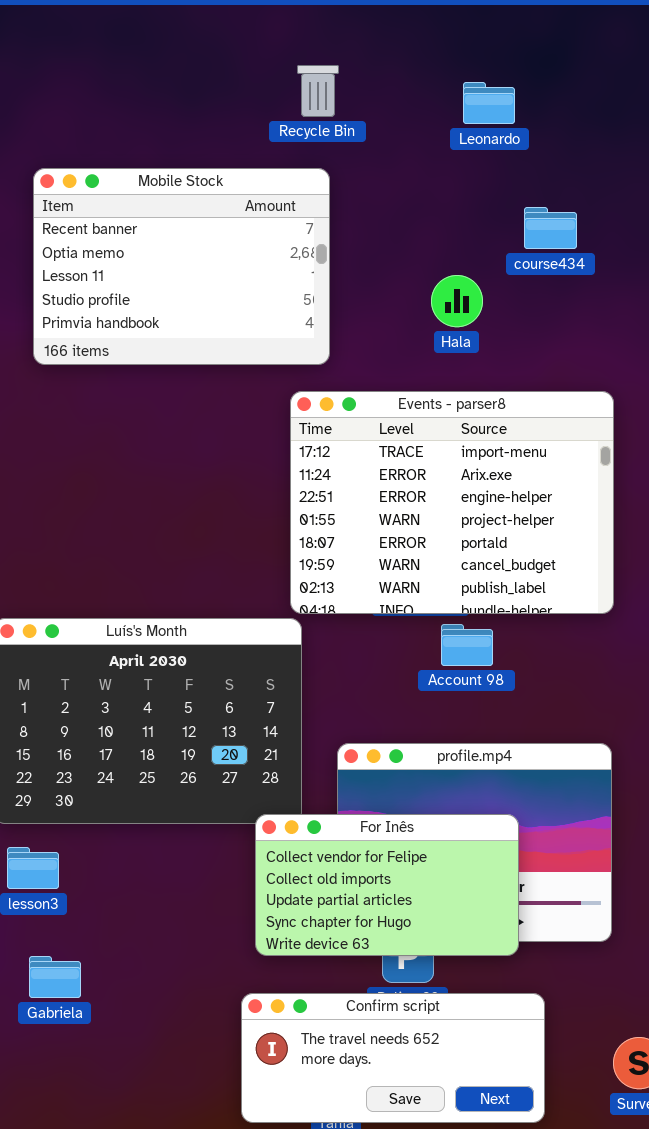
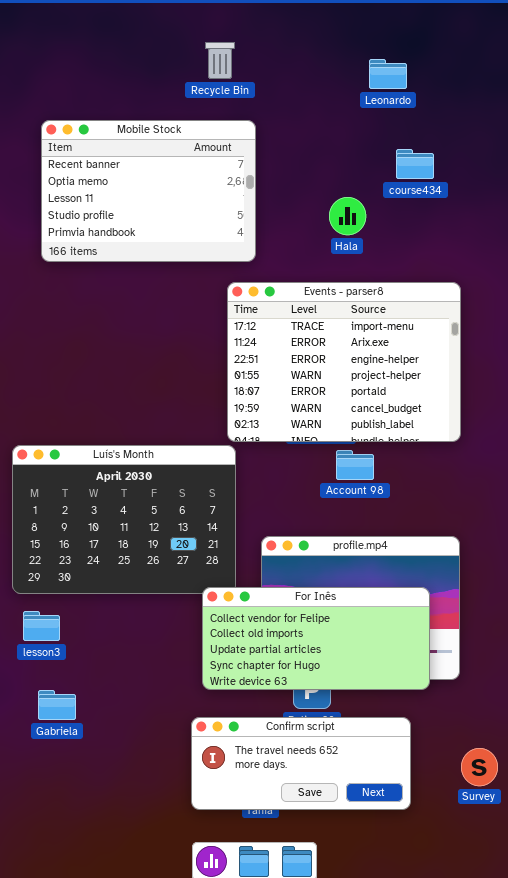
Recycle Bin: [297,65,339,117] -> [205,42,235,79], moved
Leonardo: [463,82,515,124] -> [369,59,407,89], moved
For Inês: [255,814,519,956] -> [202,587,430,690], resized

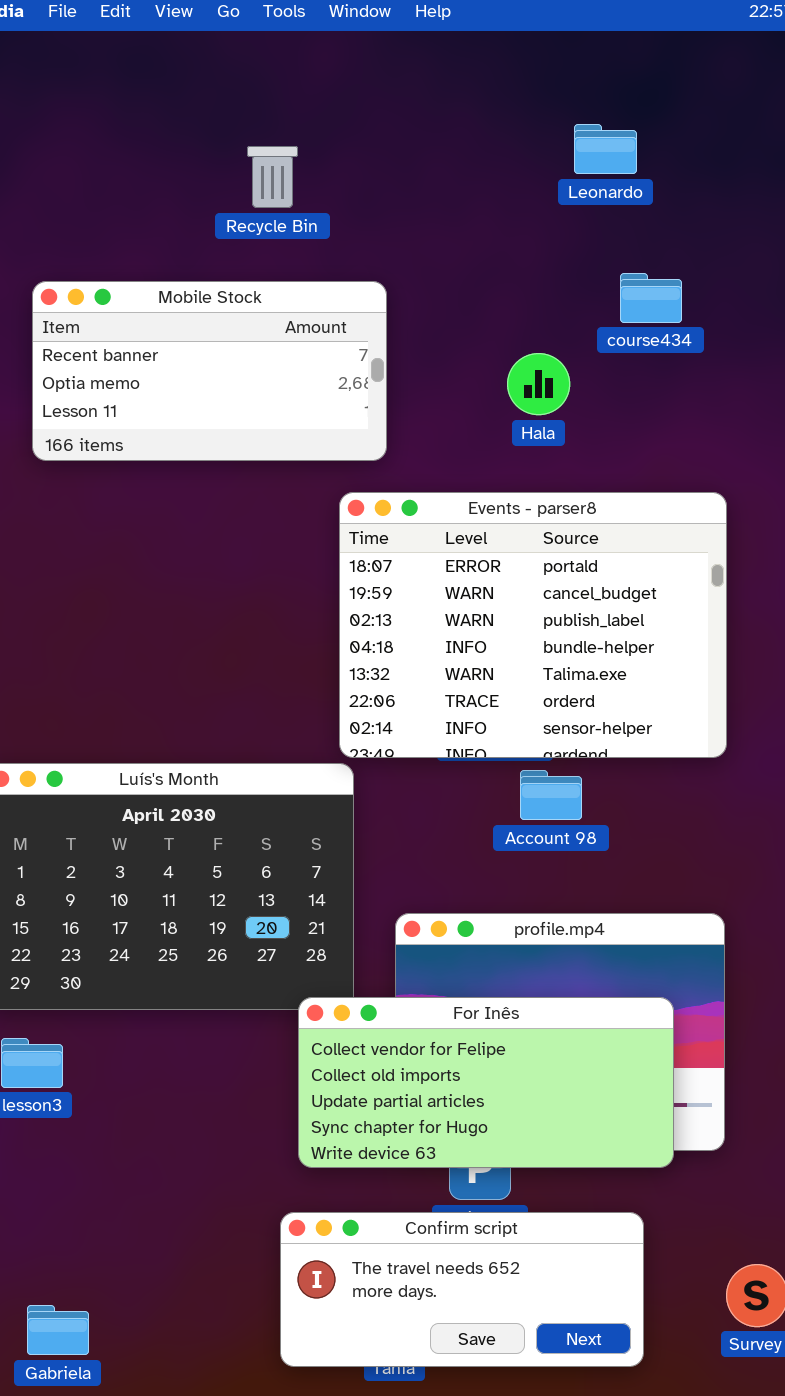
Recycle Bin: [205,42,235,79] -> [247,146,298,208], moved
Mobile Stock: [41,120,256,262] -> [32,281,387,461], resized
Events - parser8: [227,282,461,442] -> [339,492,727,758], scrolled down 4 rows
Gabriela: [38,690,76,720] -> [27,1305,89,1355], moved

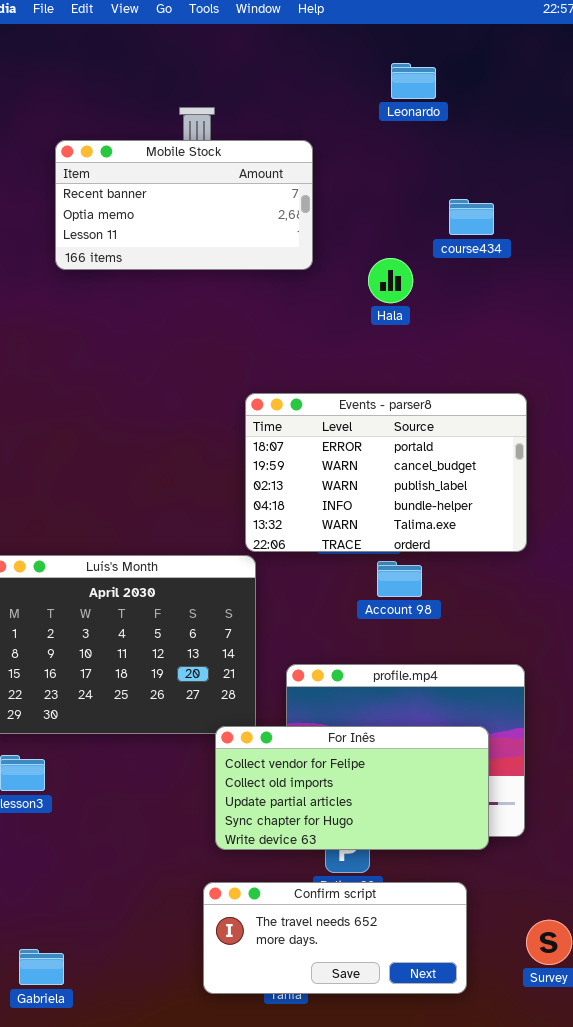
Leonardo: [574,124,637,174] -> [391,63,436,99], moved
Mobile Stock: [32,281,387,461] -> [55,140,313,270], moved
Events - parser8: [339,492,727,758] -> [245,393,527,552], resized

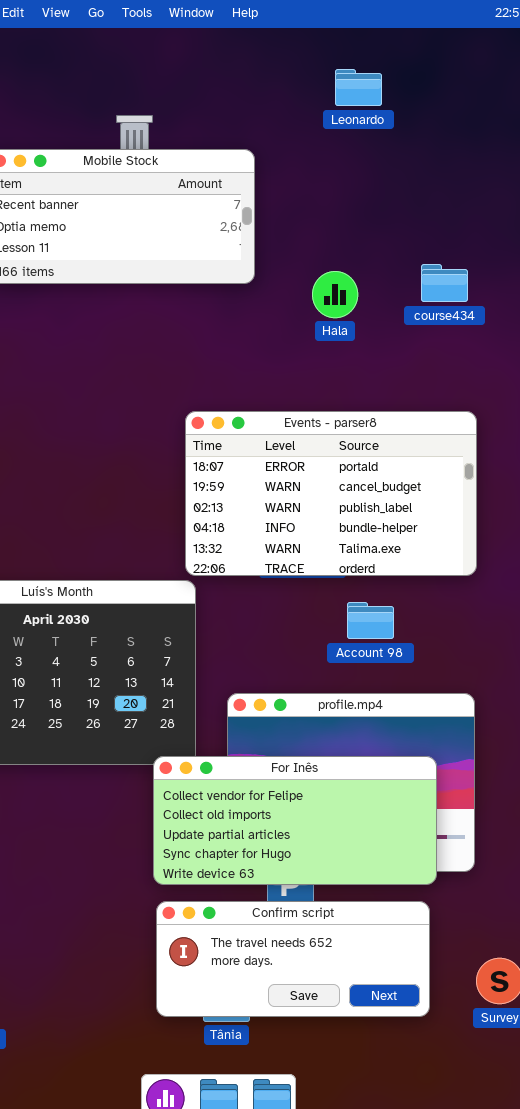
course434: [449,199,494,235] -> [421,264,468,302], moved
Account 98: [377,561,422,597] -> [347,602,394,639], moved
Confirm script: [203,882,467,994] -> [156,901,430,1017], moved

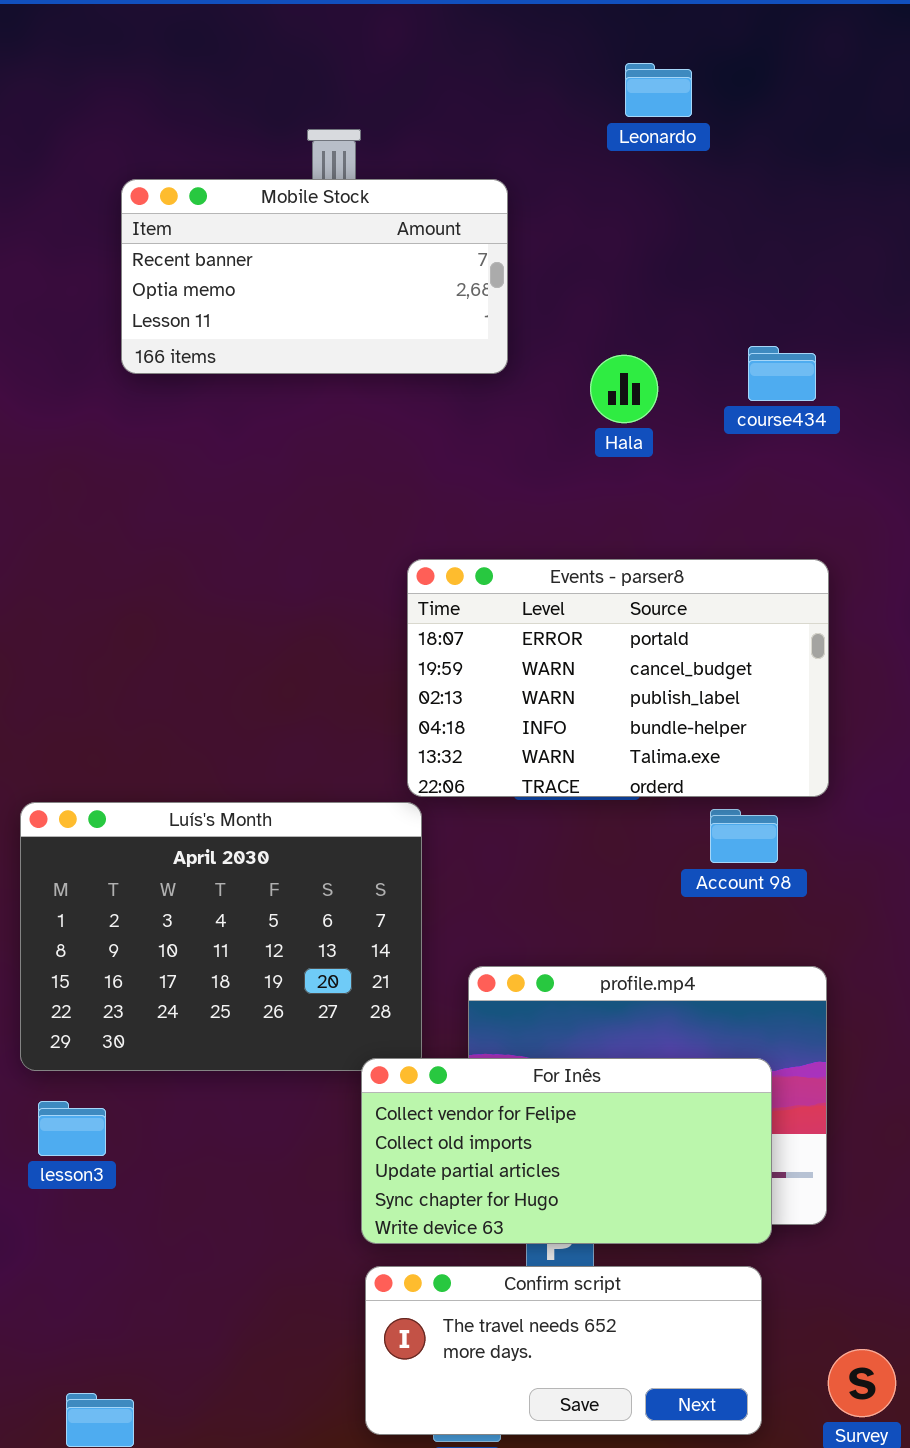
Account 98: [347,602,394,639] -> [710,809,778,863], moved

